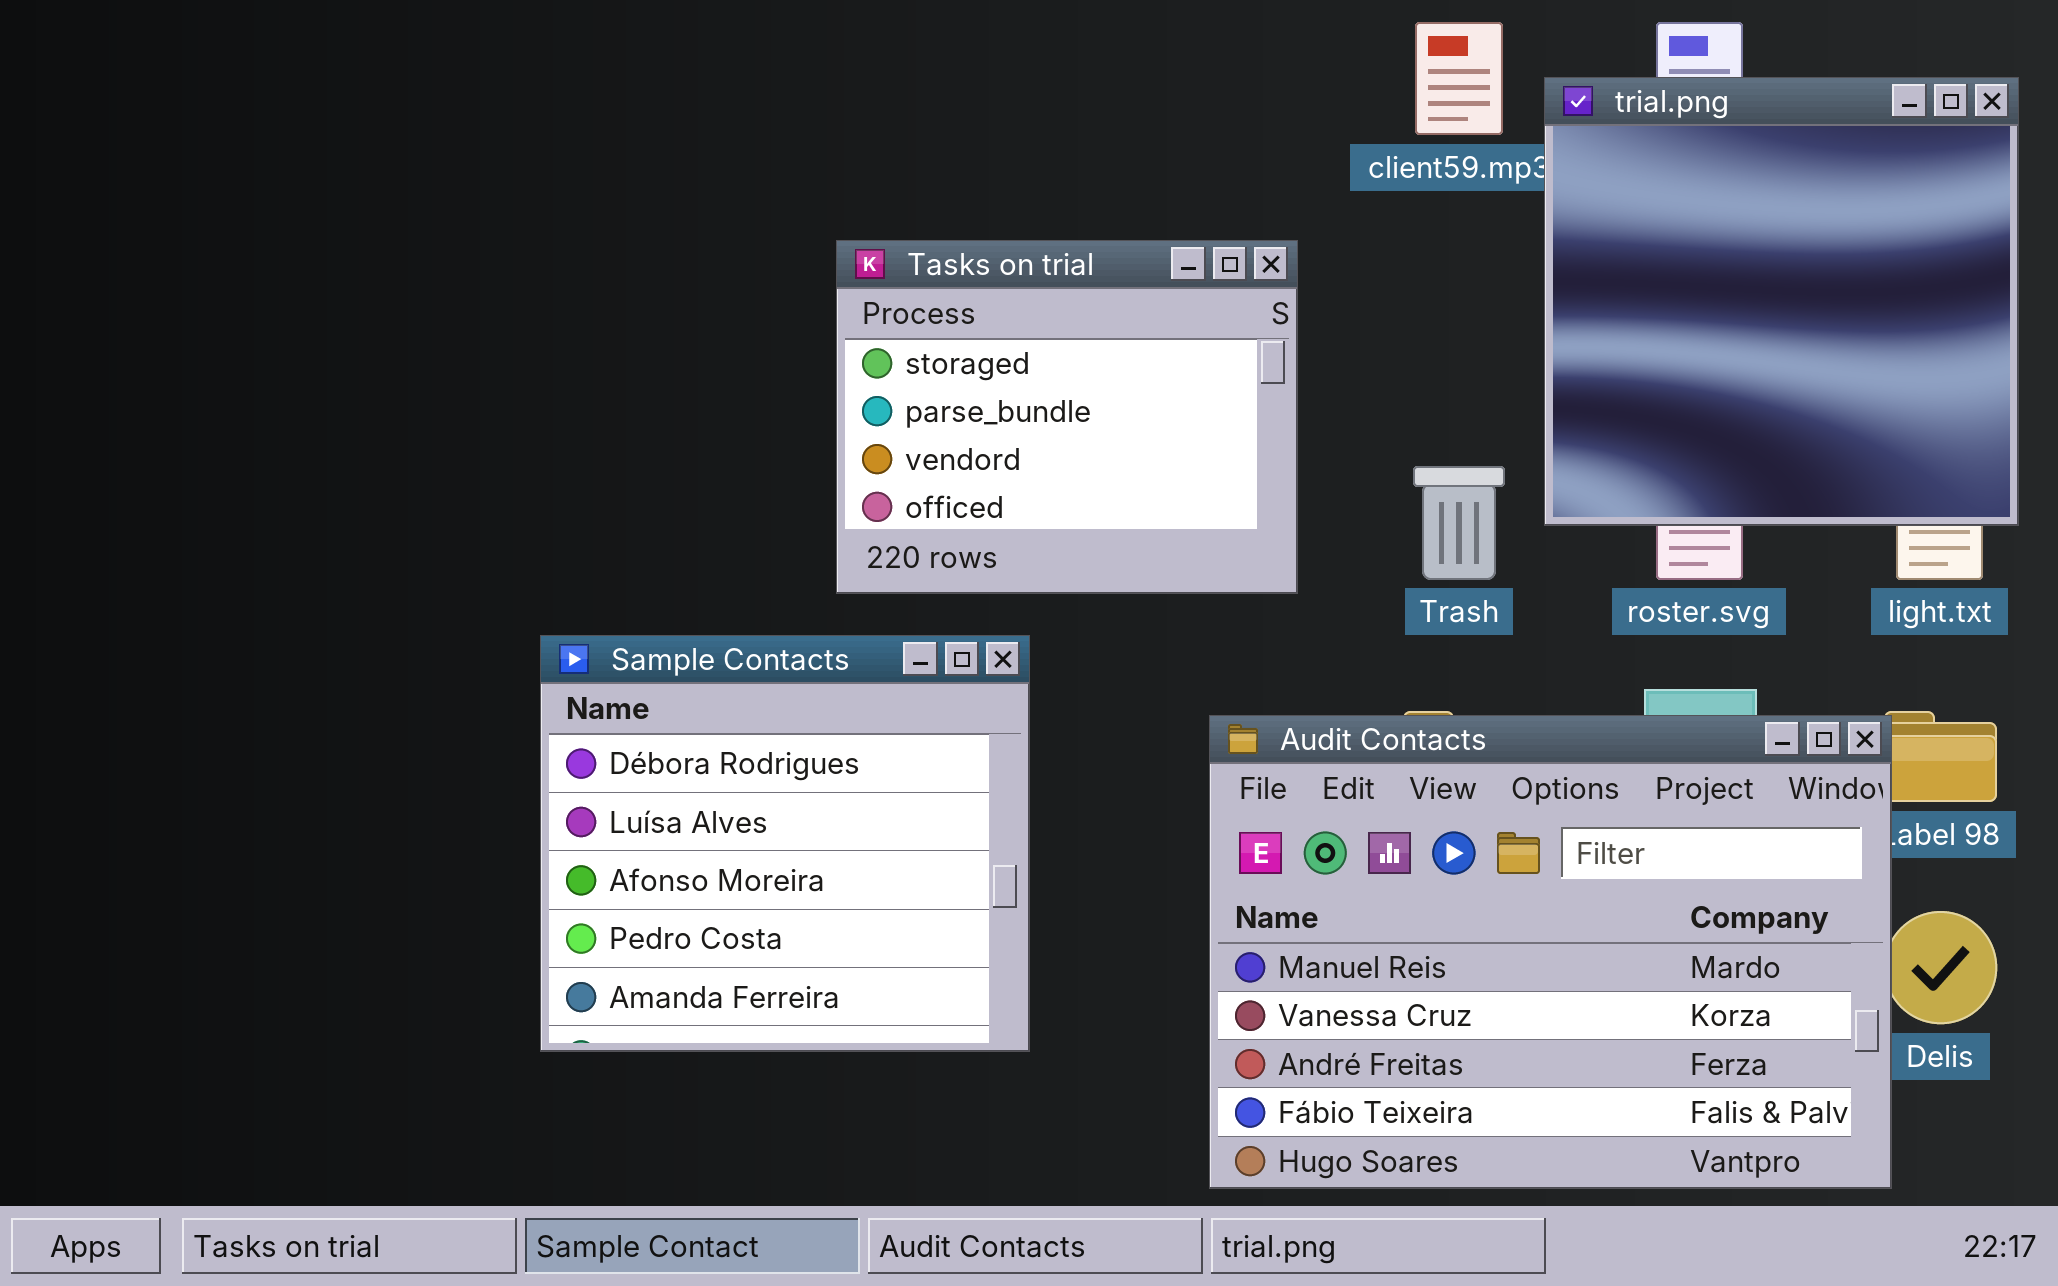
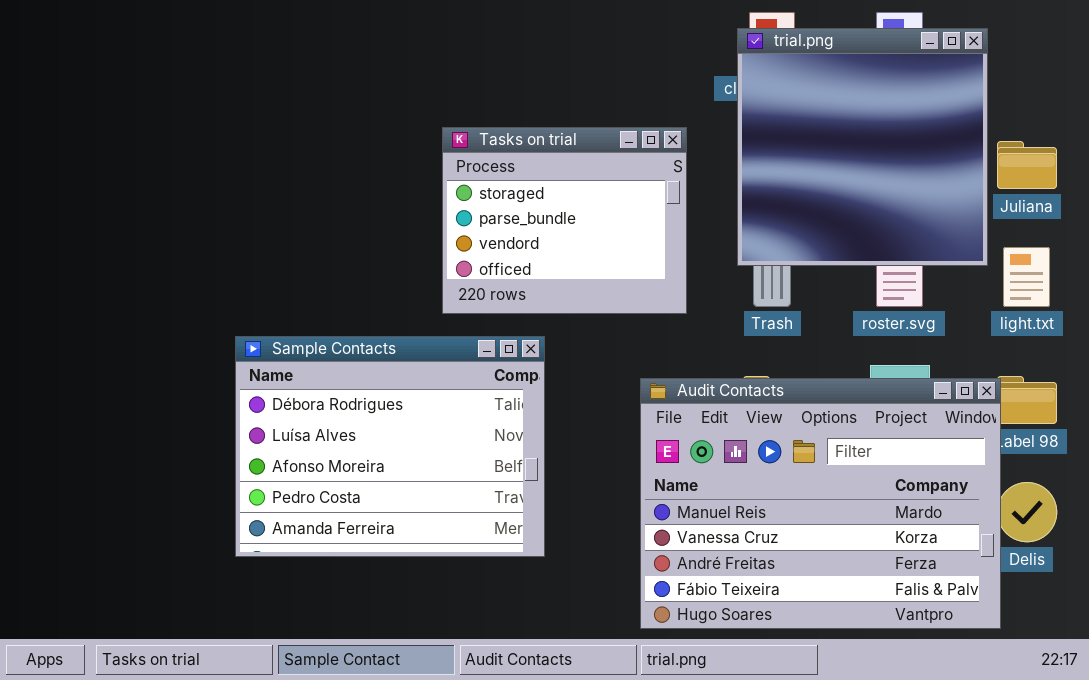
trial.png: [1544,77,2019,526] -> [737,28,988,266], moved
Sample Contacts: [540,635,1030,1052] -> [235,336,545,557], resized

